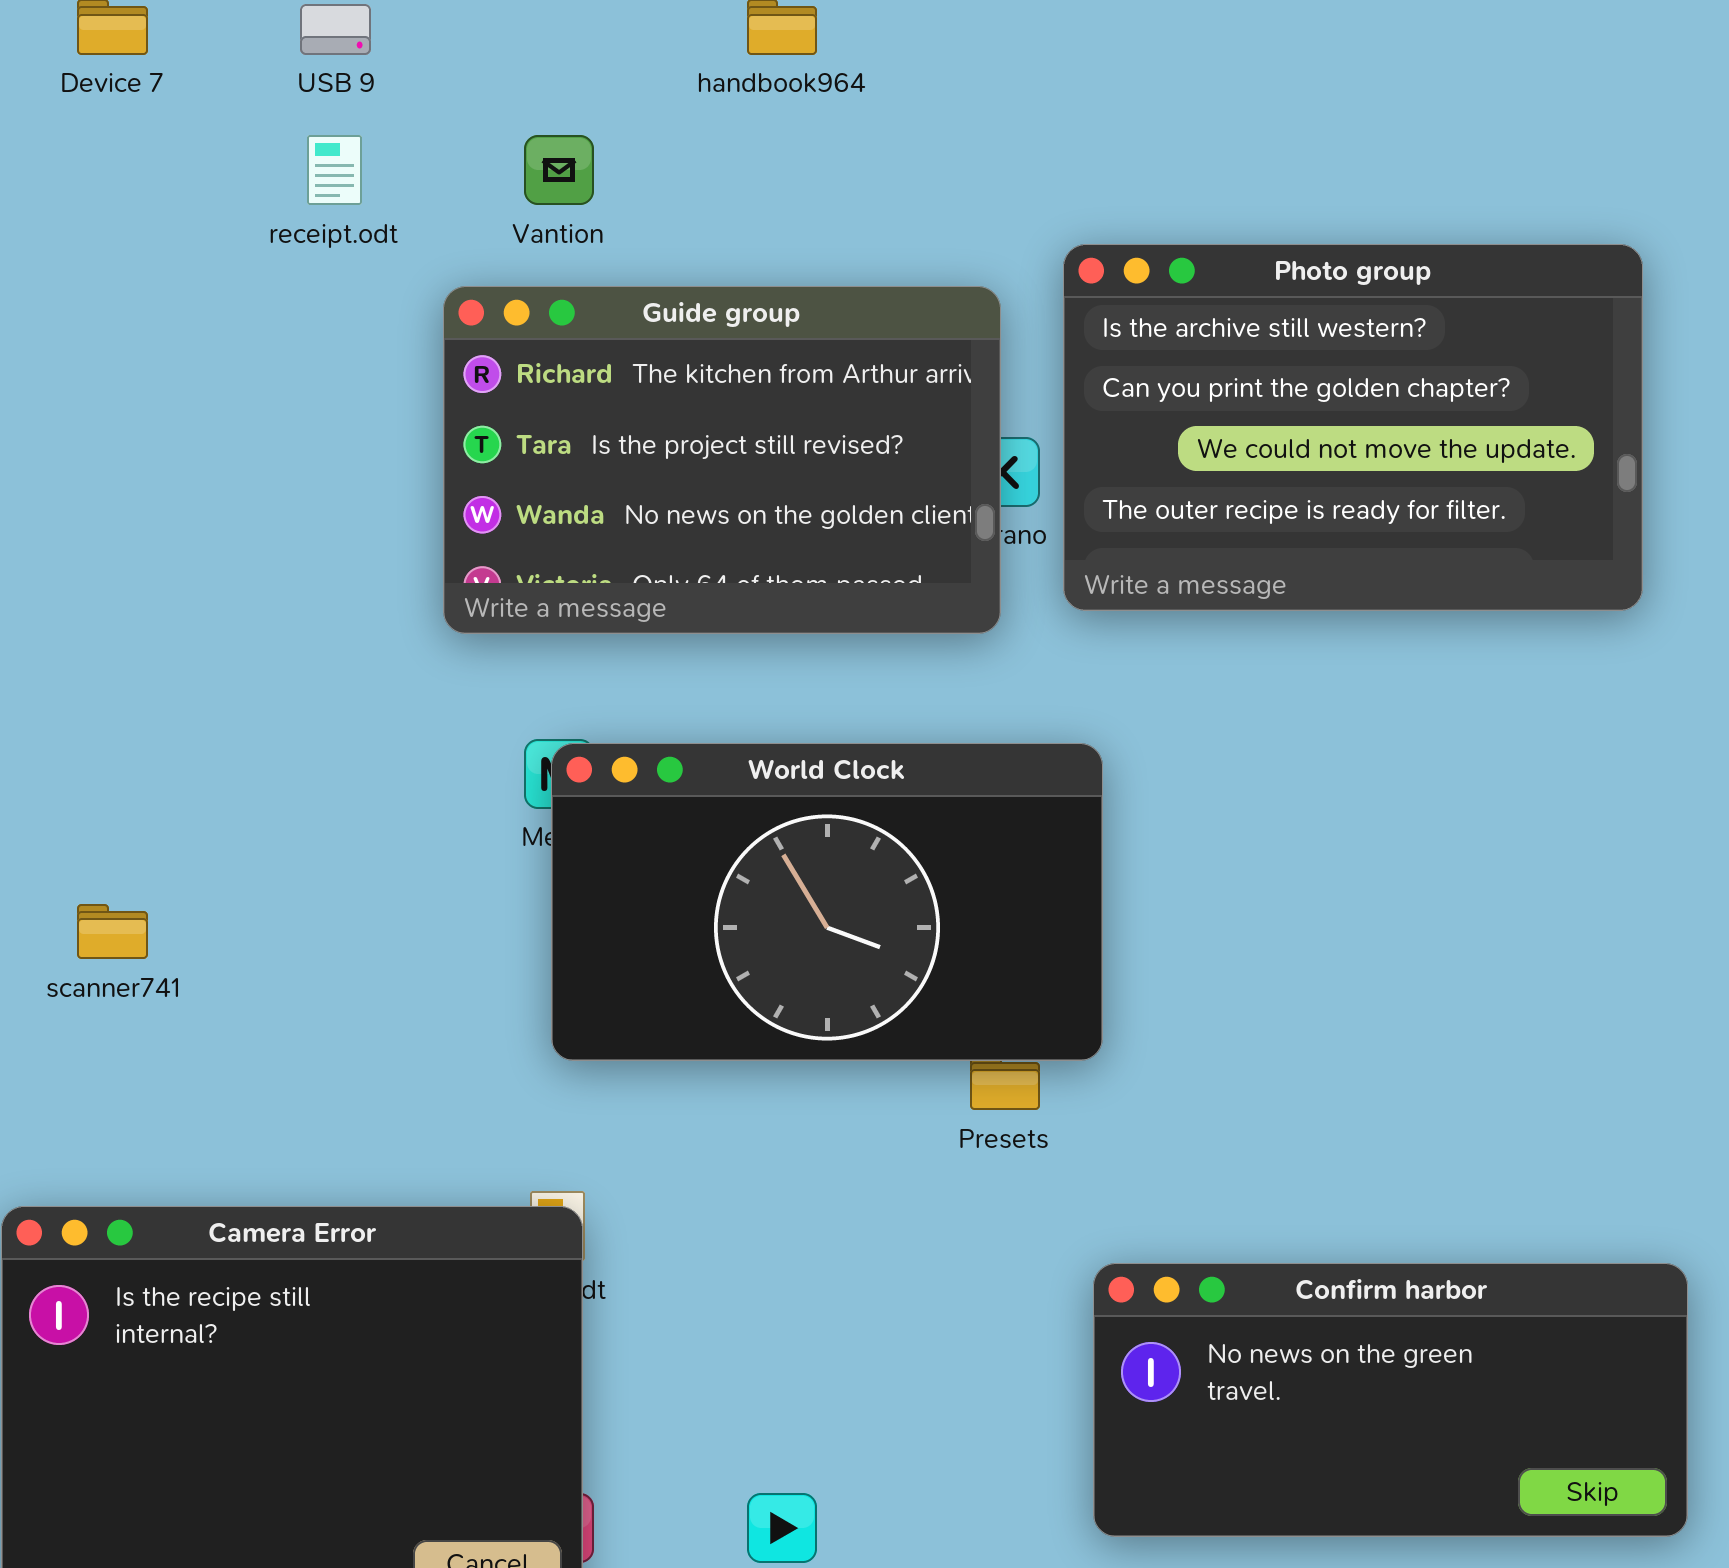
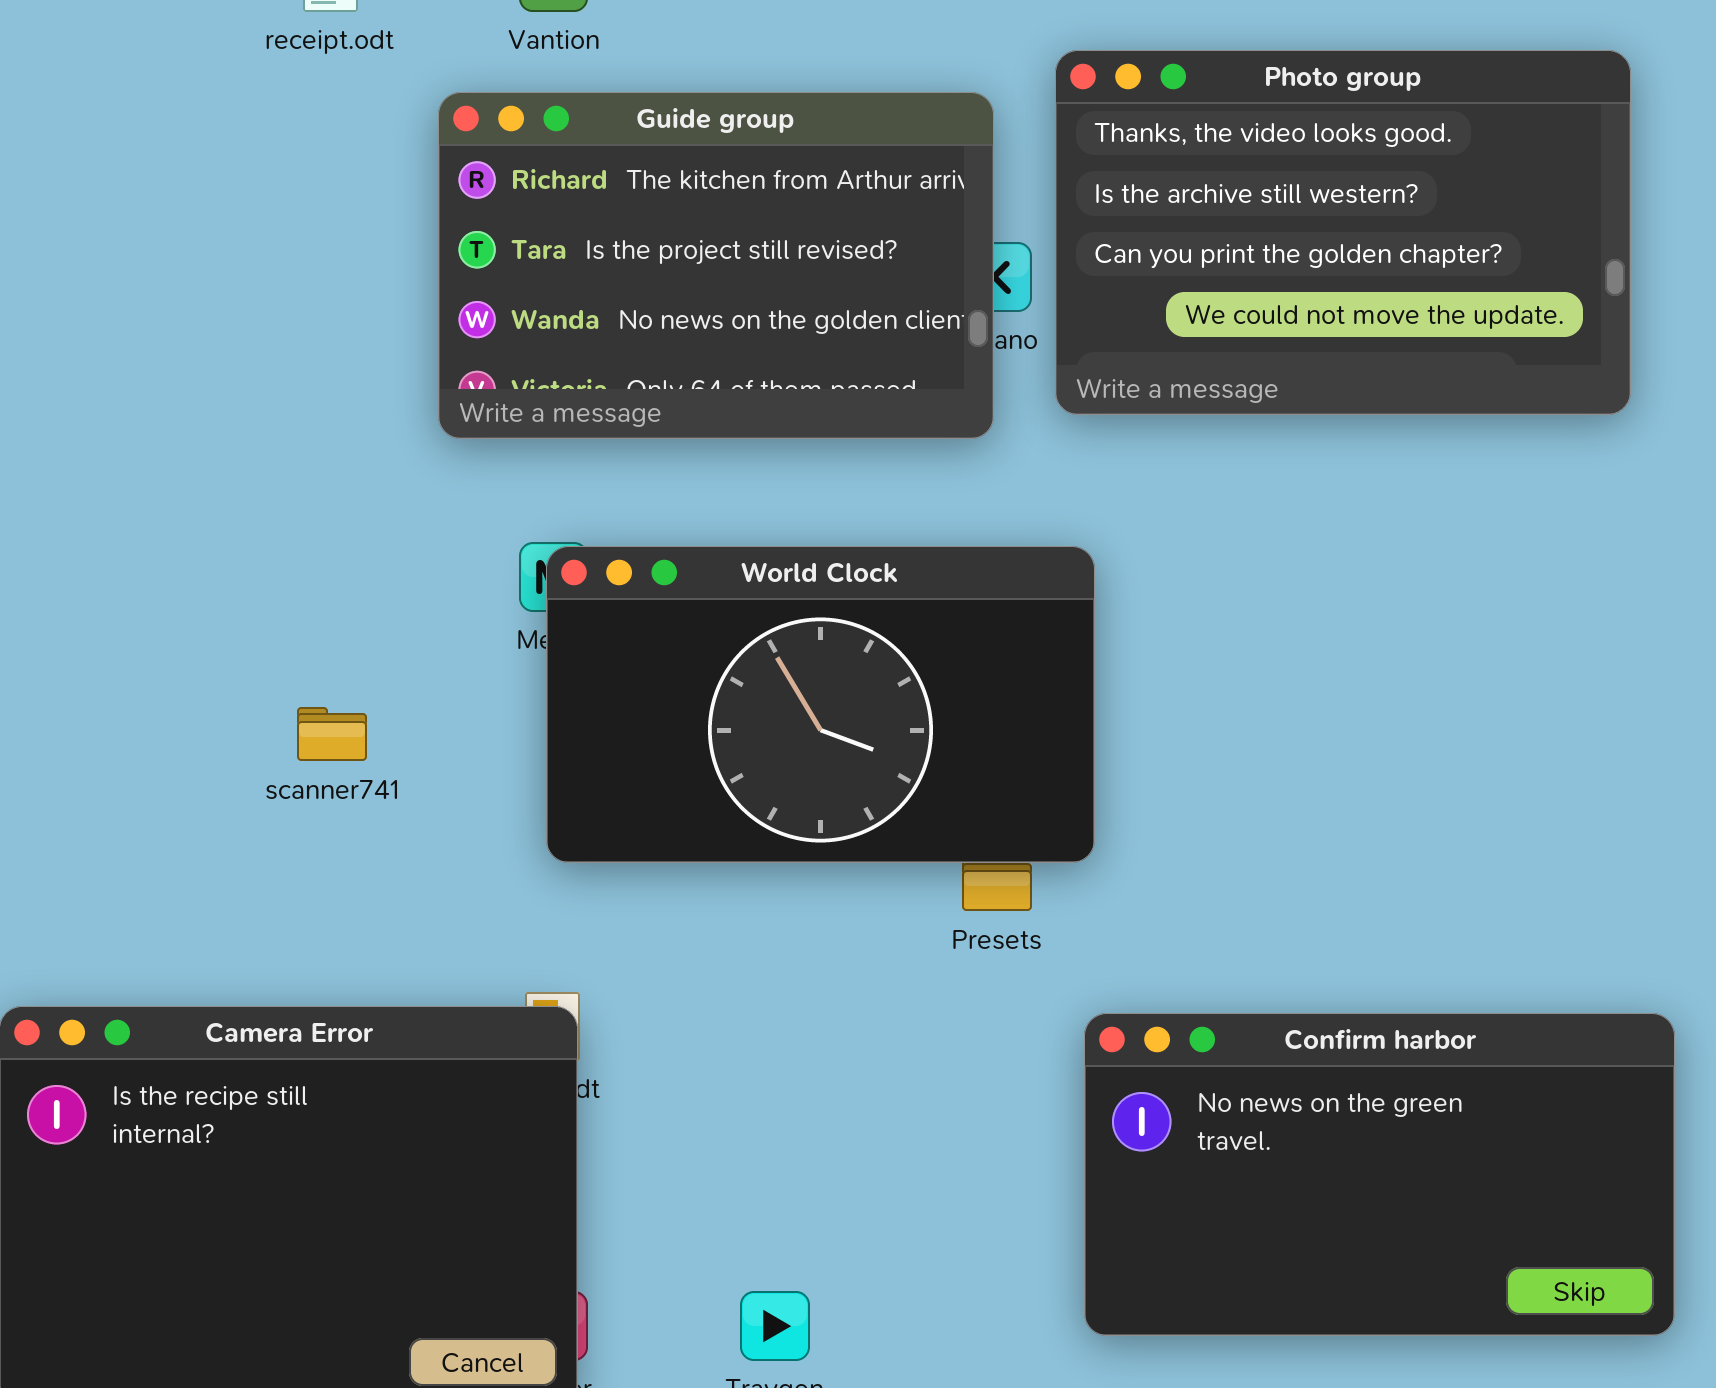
Photo group: [1063,244,1643,611] -> [1055,50,1631,415], scrolled up 1 row
scanner741: [77,904,148,959] -> [297,707,367,761], moved
Confirm harbor: [1093,1263,1688,1537] -> [1084,1013,1675,1336], resized

